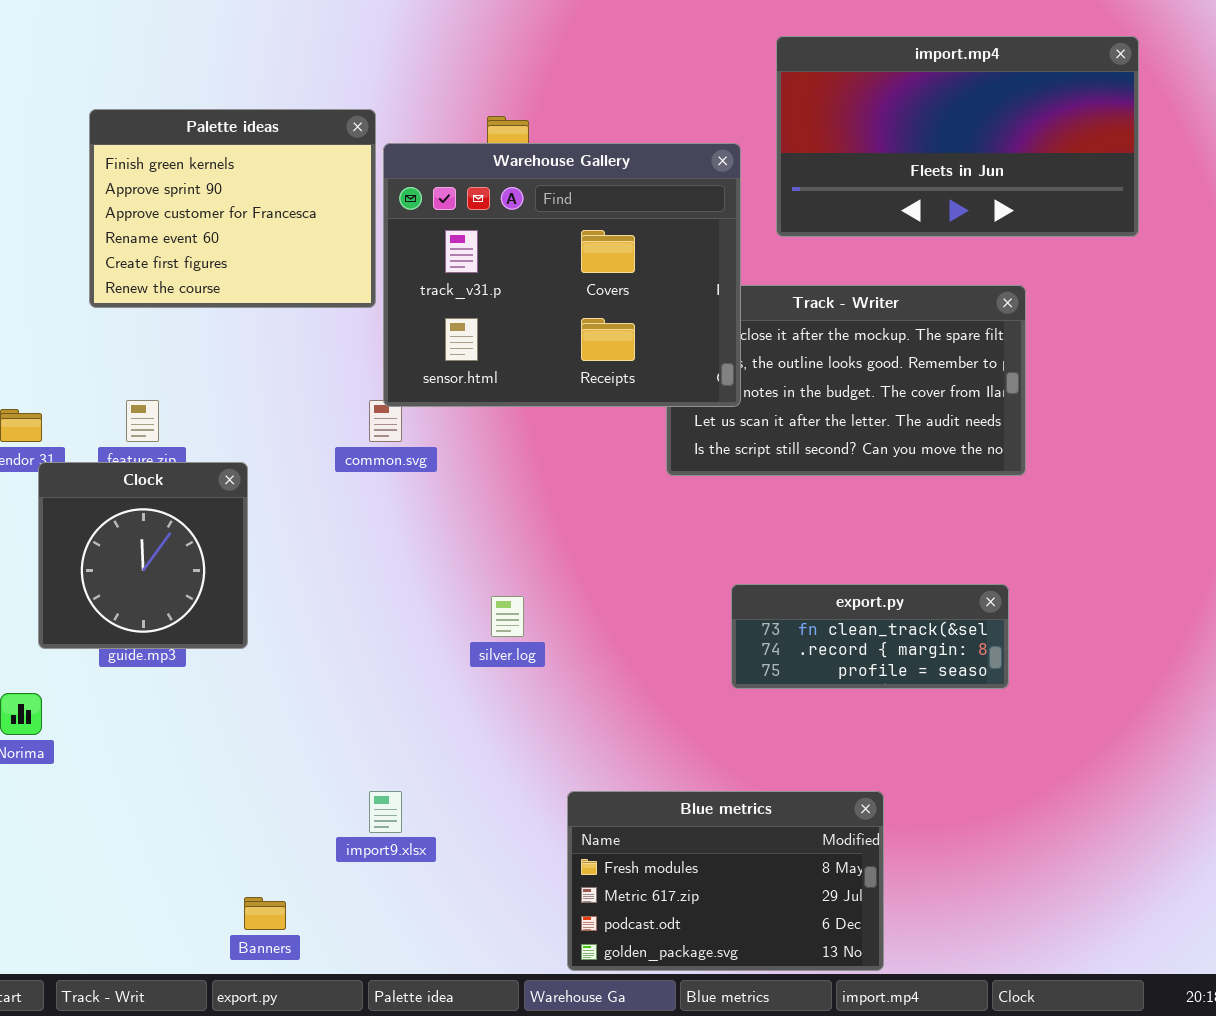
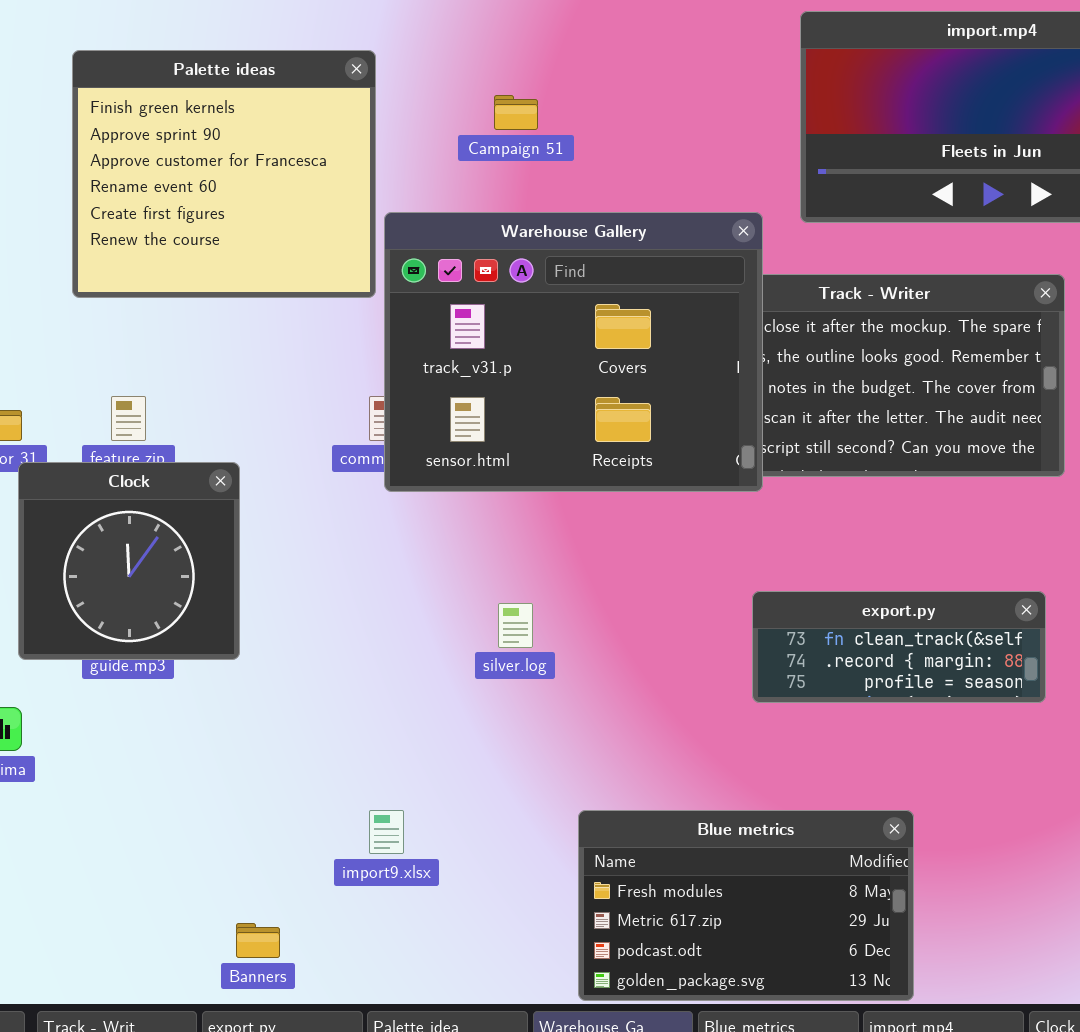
Palette ideas: [89,109,376,308] -> [72,50,376,298], resized
Warehouse Gallery: [383,143,741,407] -> [384,212,763,492], moved

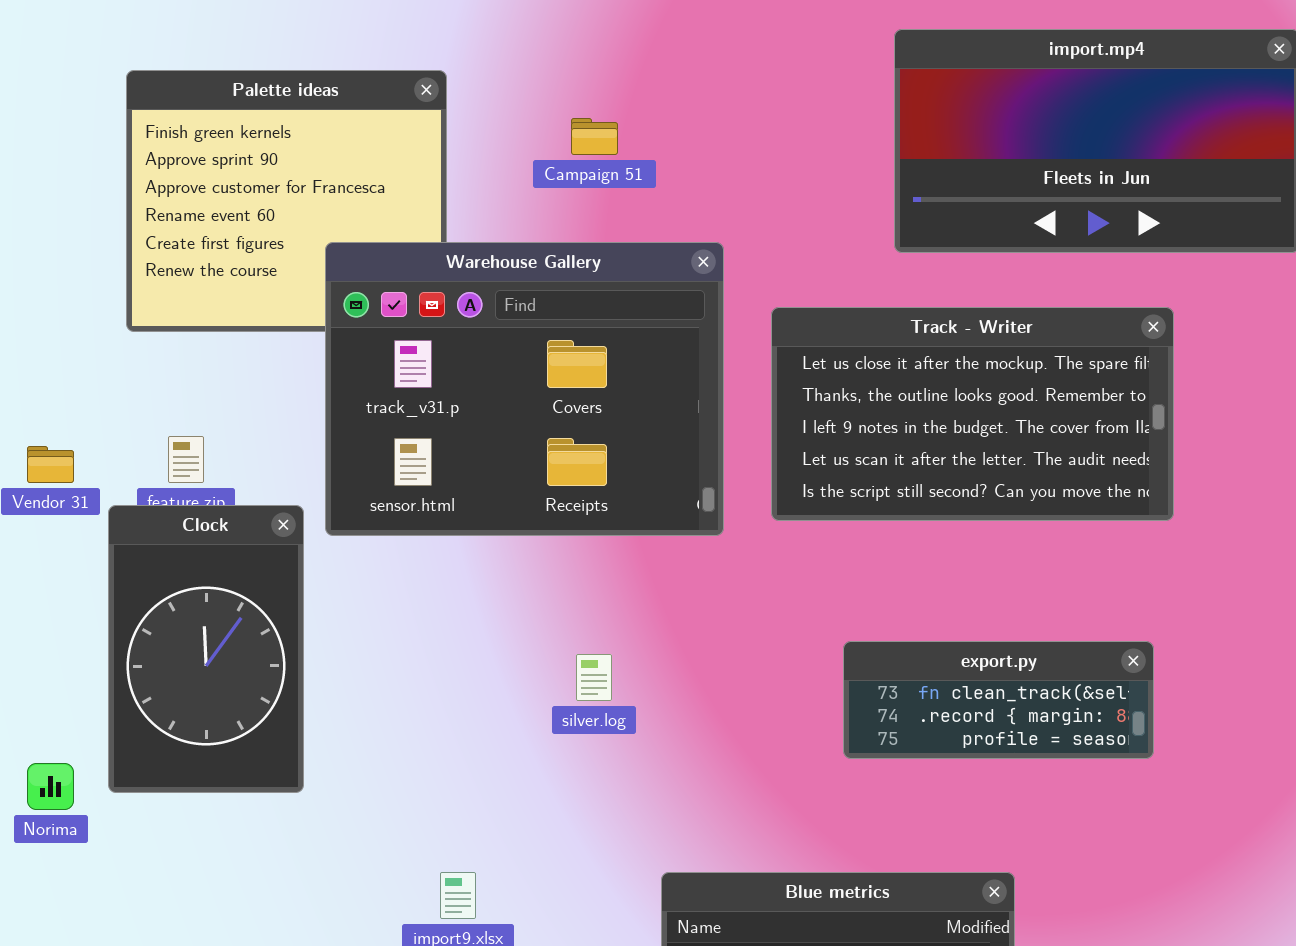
Warehouse Gallery: [384,212,763,492] -> [325,242,724,536], moved
Clock: [18,462,240,660] -> [108,505,304,793], resized

